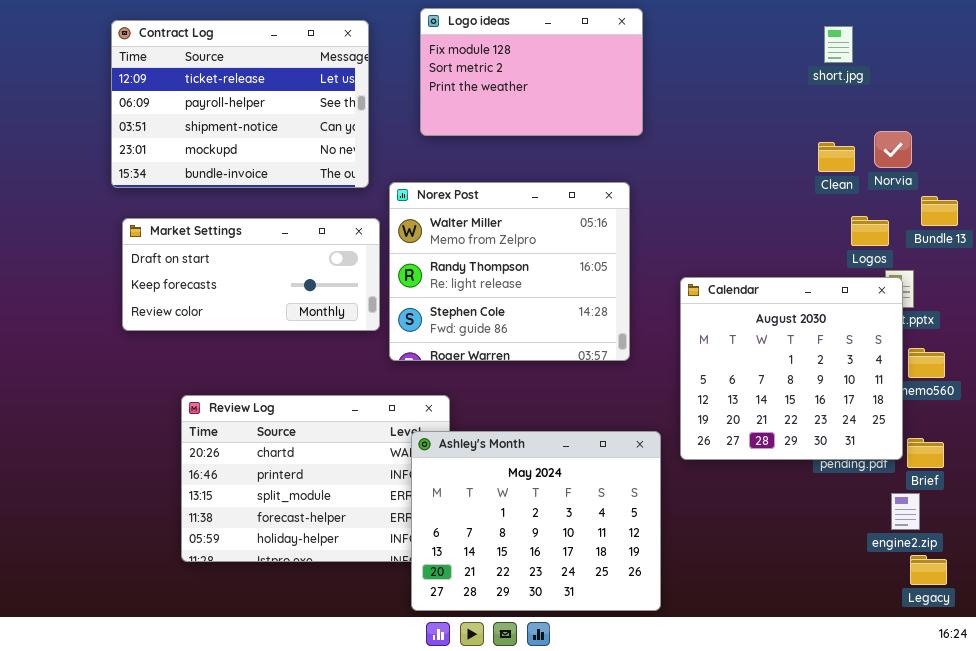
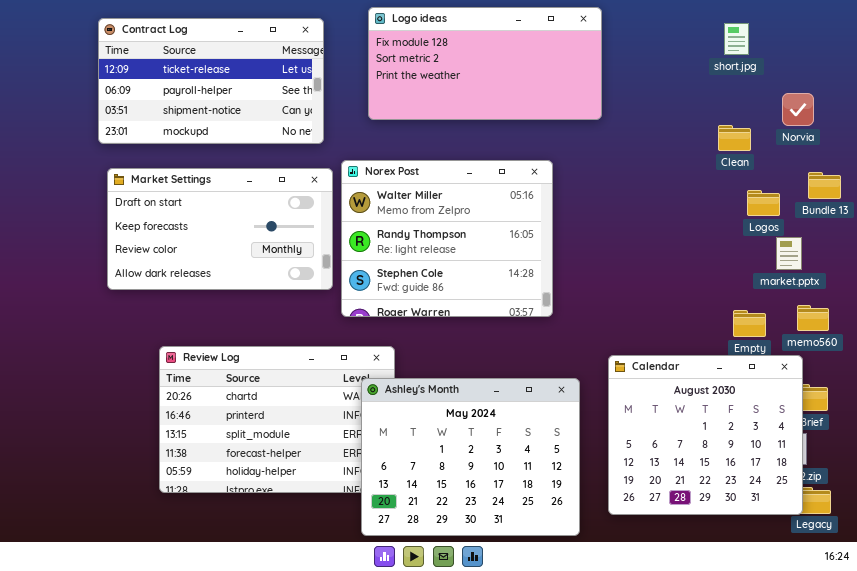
Logo ideas: [420,8,643,136] -> [368,7,602,120], resized
Contract Log: [111,20,369,188] -> [98,18,324,144], resized
Norvia: [874,131,912,168] -> [782,93,814,126], moved
Market Settings: [122,218,380,331] -> [107,168,333,290], resized
Calendar: [680,277,903,460] -> [608,355,803,515], moved

